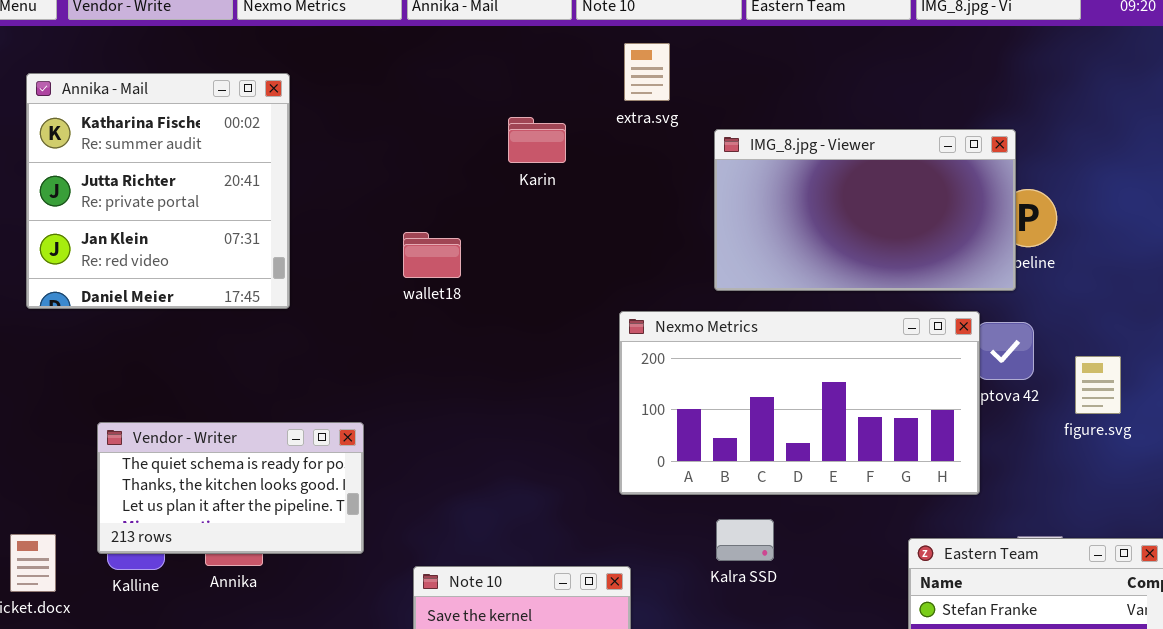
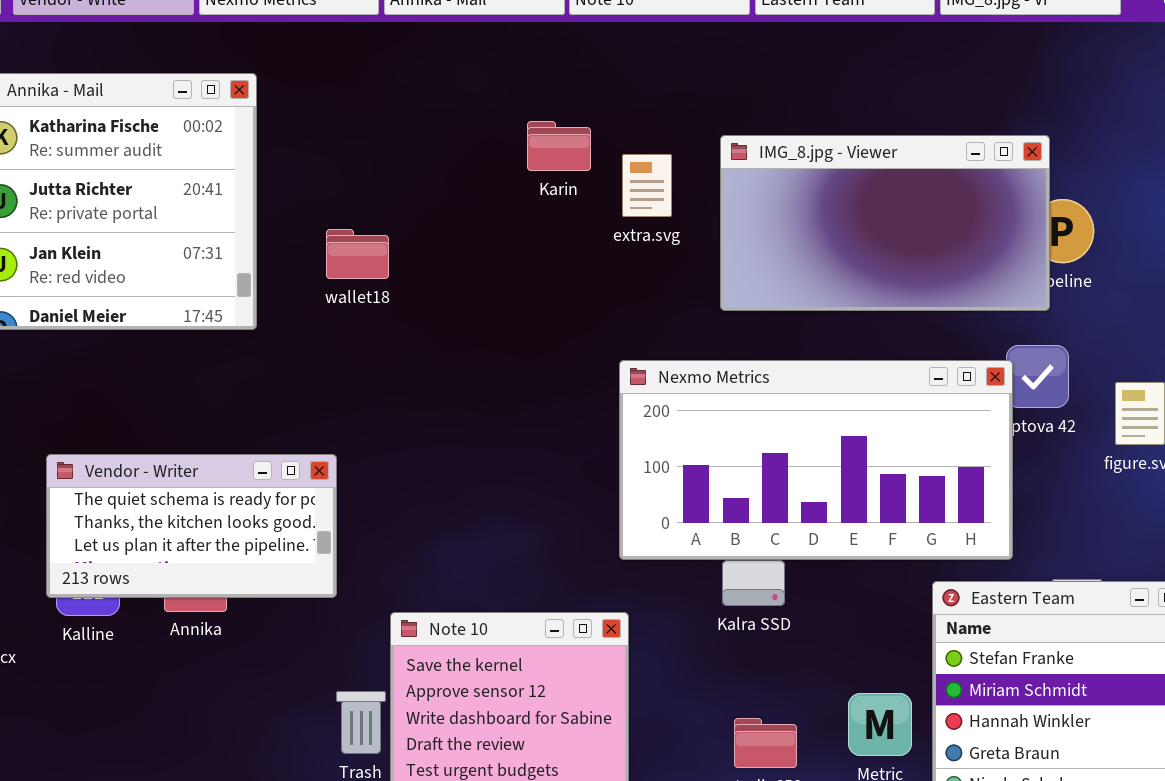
extra.svg: [624,43,670,101] -> [622,154,672,217], moved
Karin: [508,117,566,163] -> [527,121,591,171], moved
wallet18: [403,232,461,278] -> [326,229,389,279], moved
Nexmo Metrics: [619,311,980,495] -> [619,360,1013,560], moved

